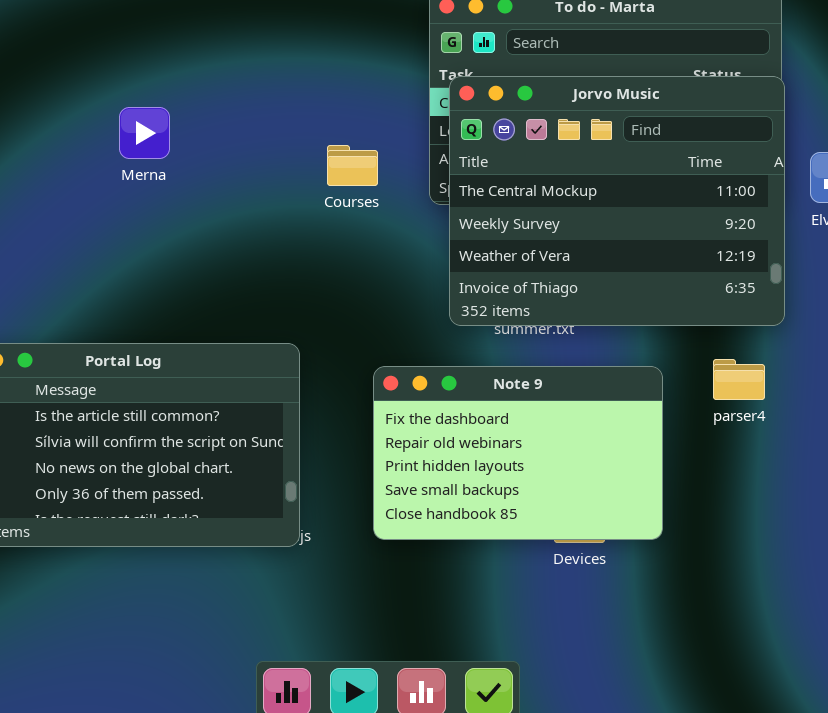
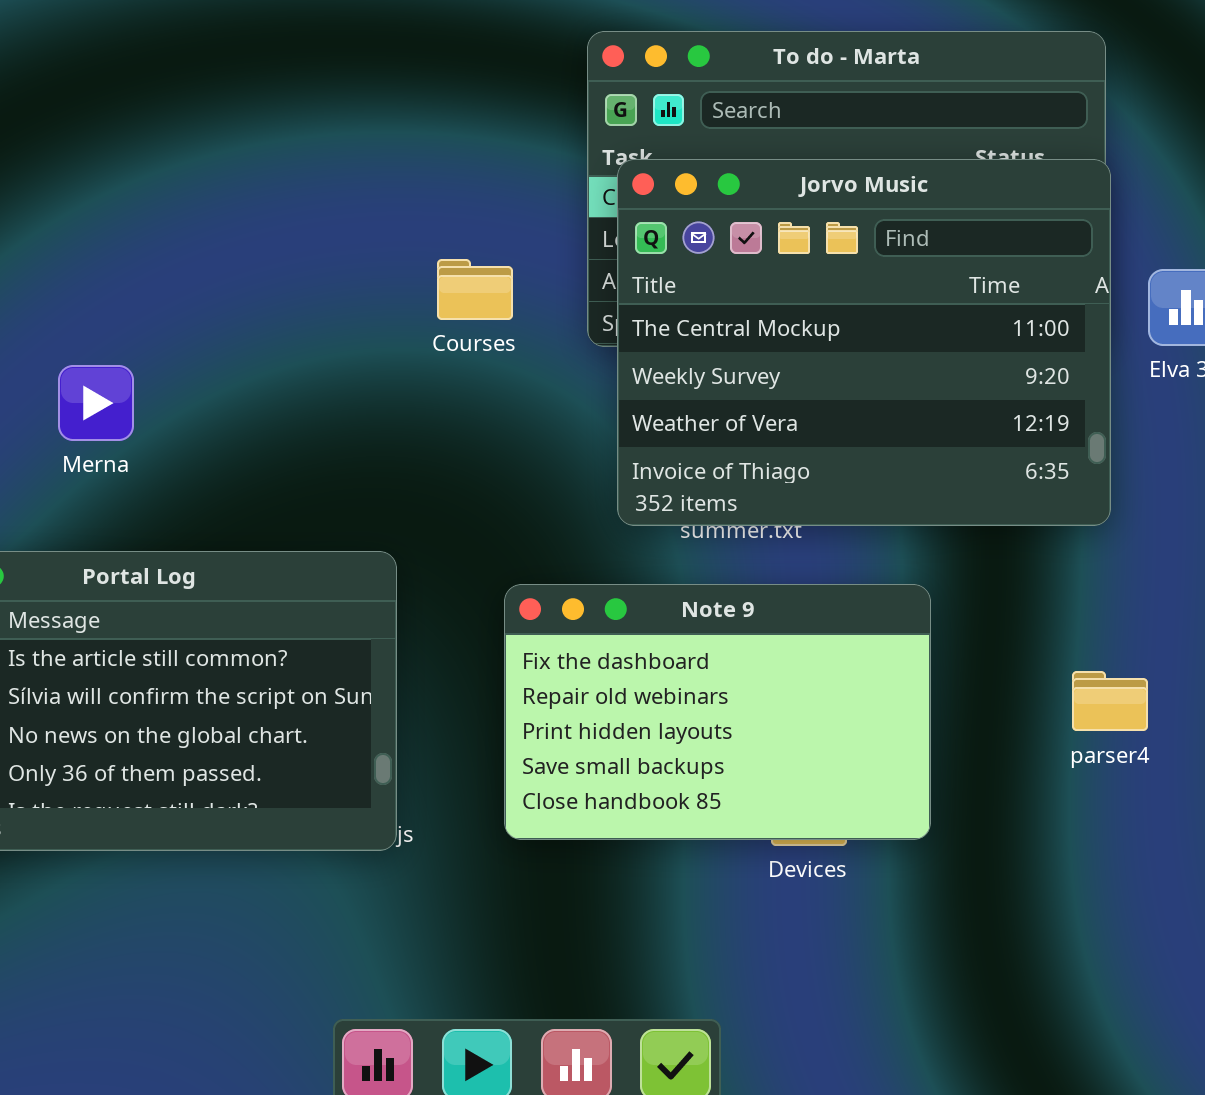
Merna: [119,107,170,159] -> [58,365,134,441], moved
parser4: [713,359,765,400] -> [1072,671,1148,731], moved

